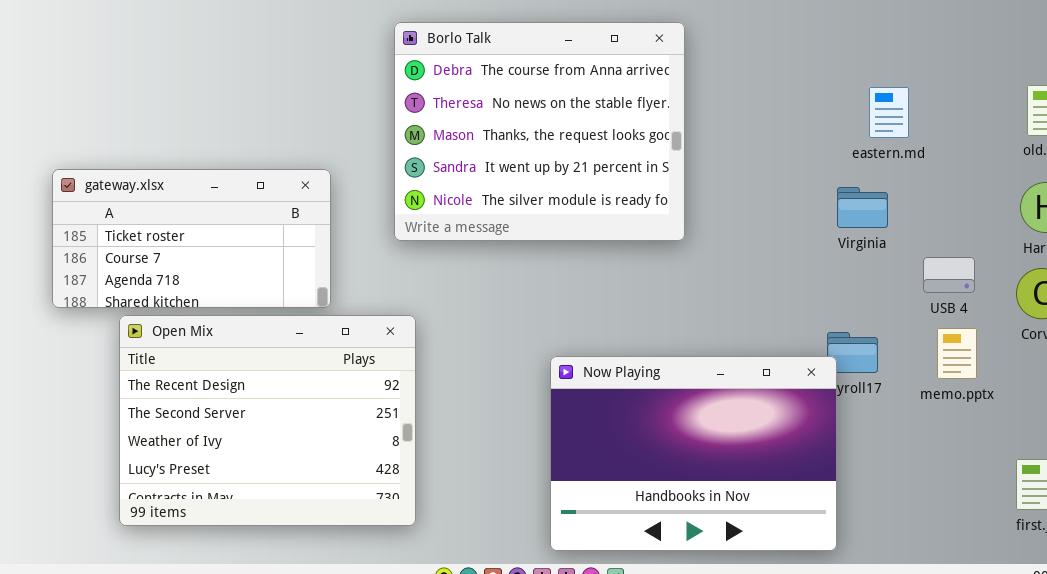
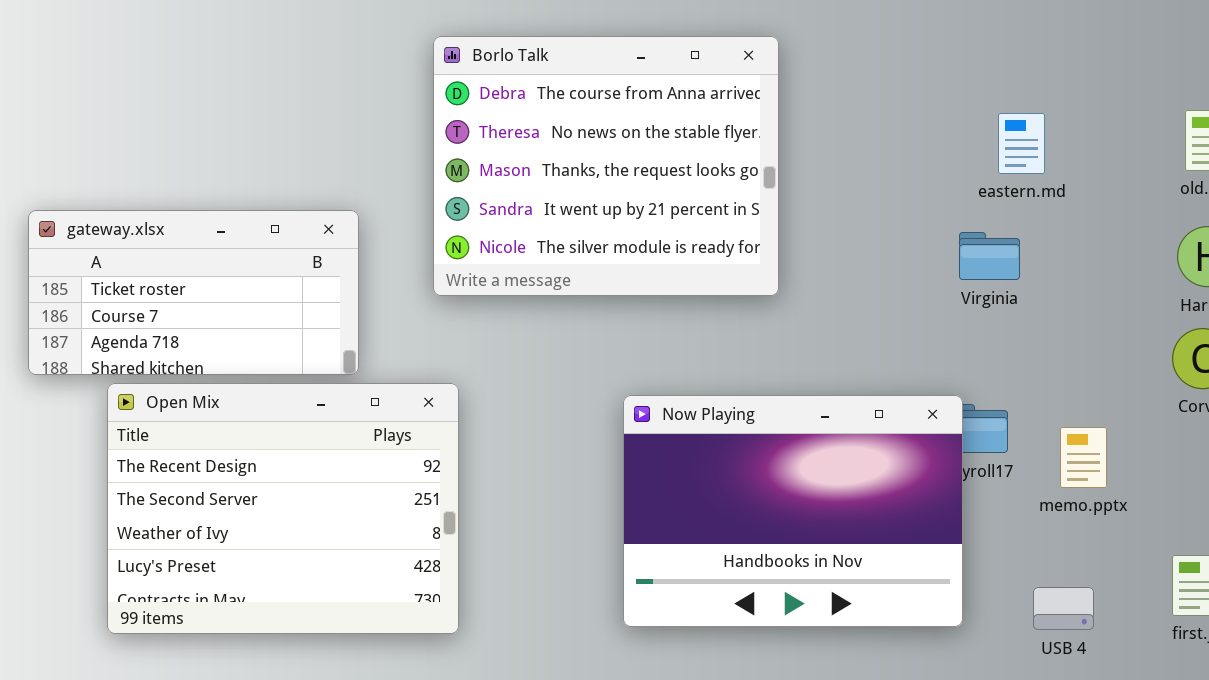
USB 4: [923,257,975,293] -> [1033,587,1094,630], moved
memo.pptx: [937,328,977,379] -> [1060,427,1107,488], moved
Now Playing: [550,356,837,551] -> [623,395,963,627], moved

